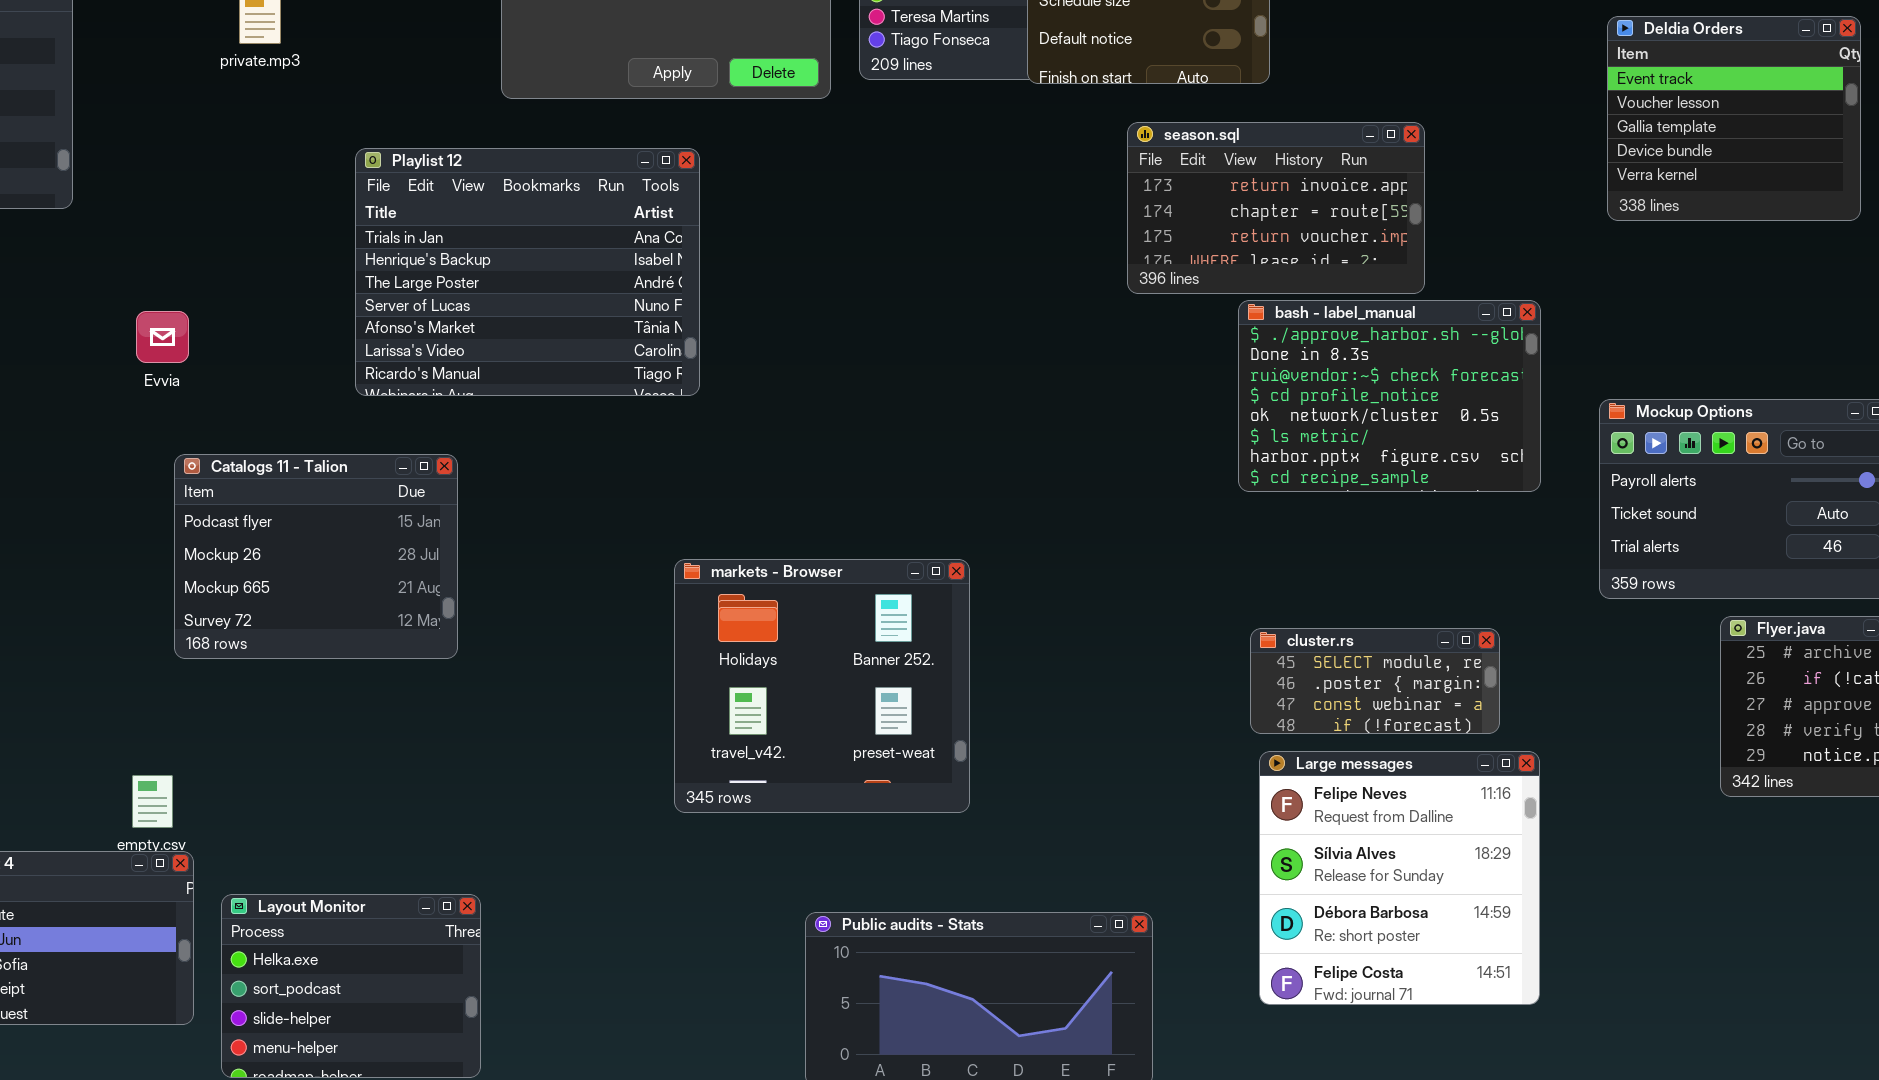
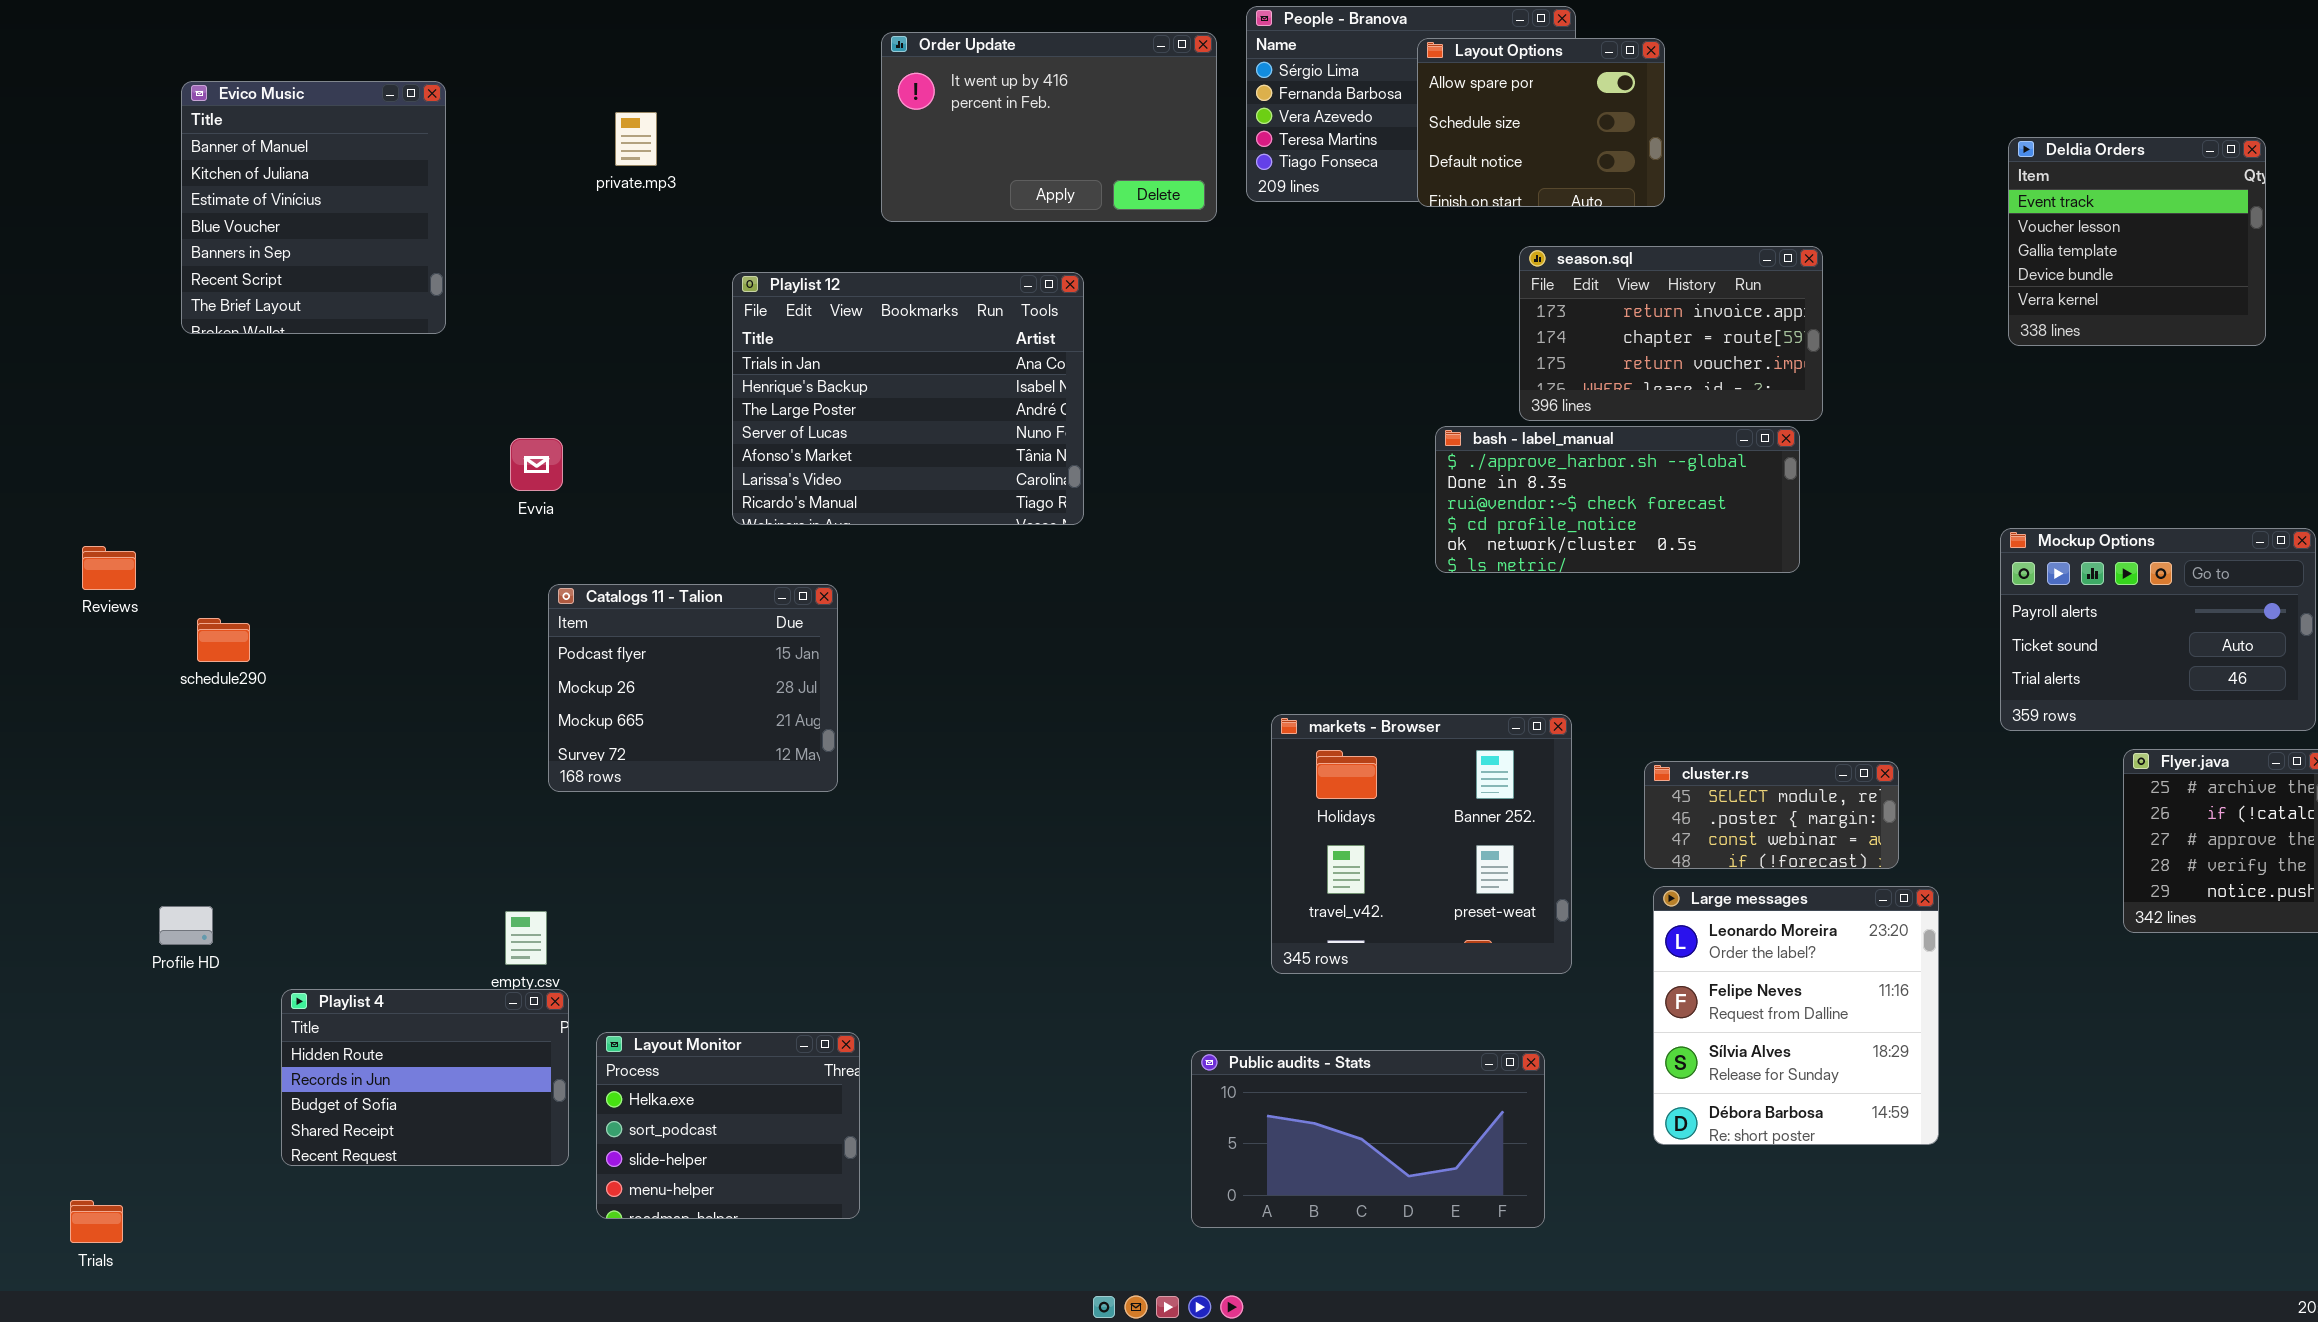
bash - label_manual: [1238,300,1541,492] -> [1435,426,1800,573], moved, resized
markets - Browser: [674,559,970,813] -> [1271,714,1572,974], moved
Large messages: [1259,751,1540,1005] -> [1653,886,1939,1145], scrolled up 1 row

